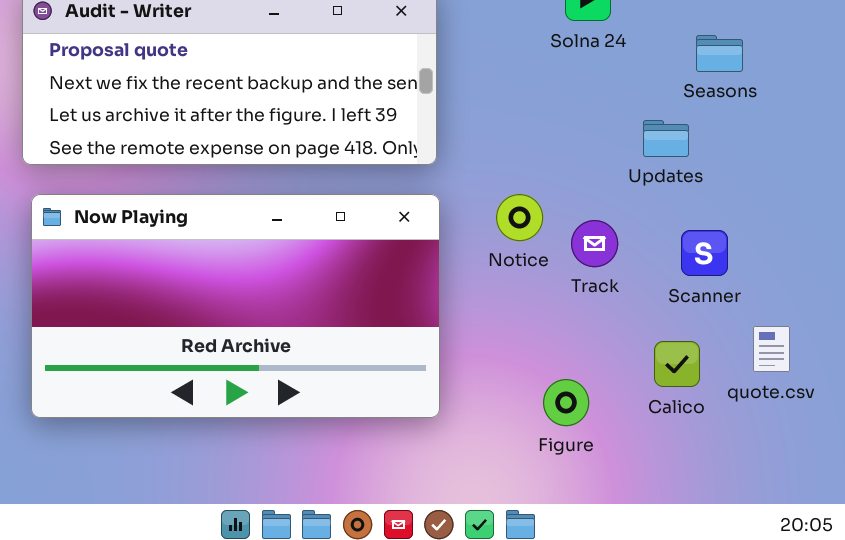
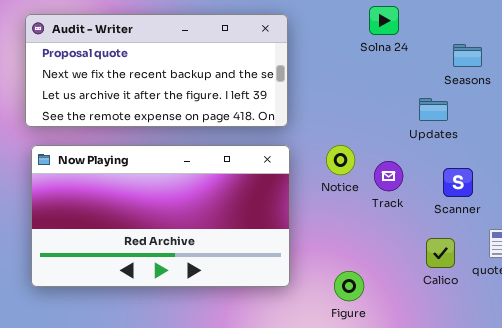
Figure: [543,379,589,426] -> [334,271,364,301], moved

